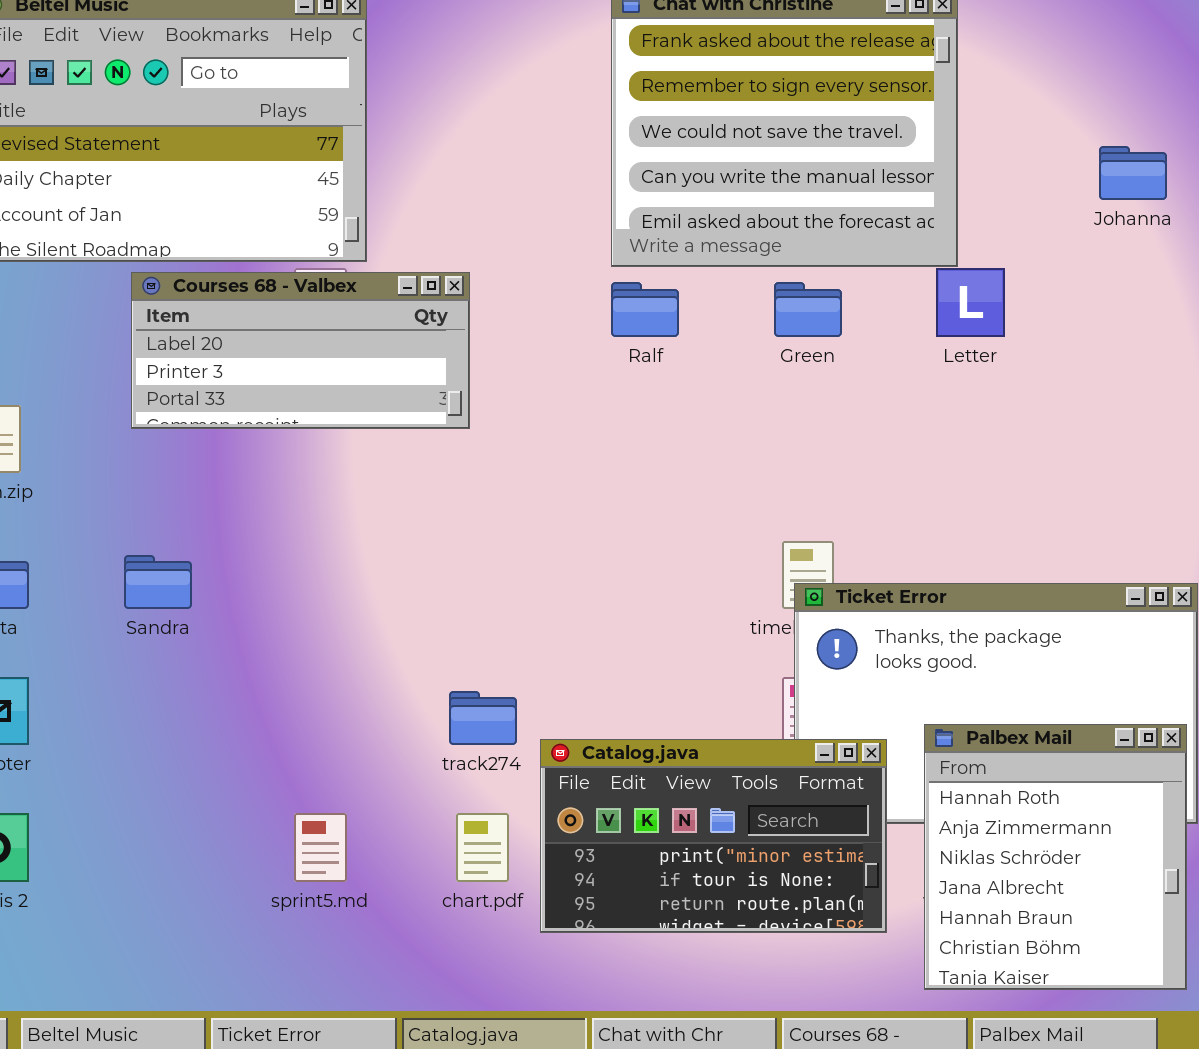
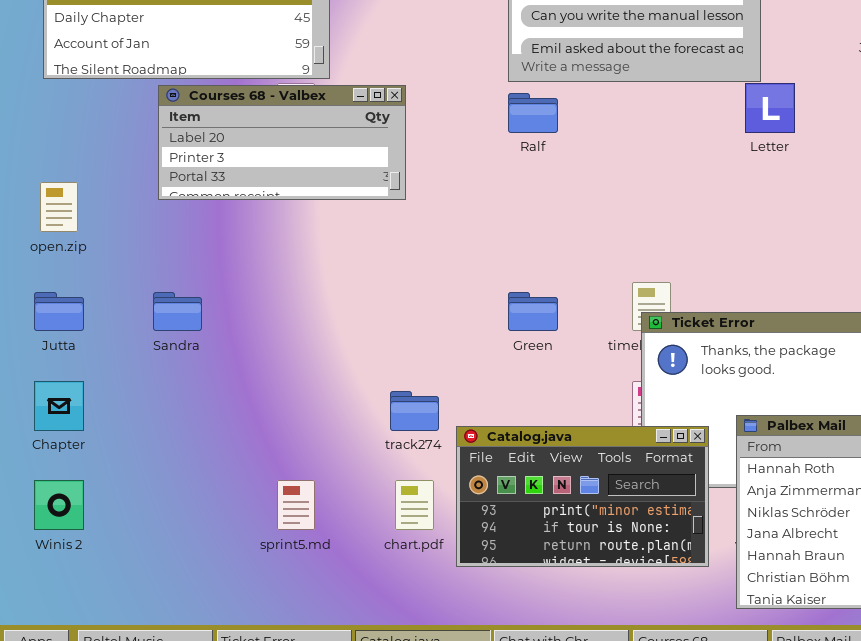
Green: [774,282,842,337] -> [508,292,558,331], moved

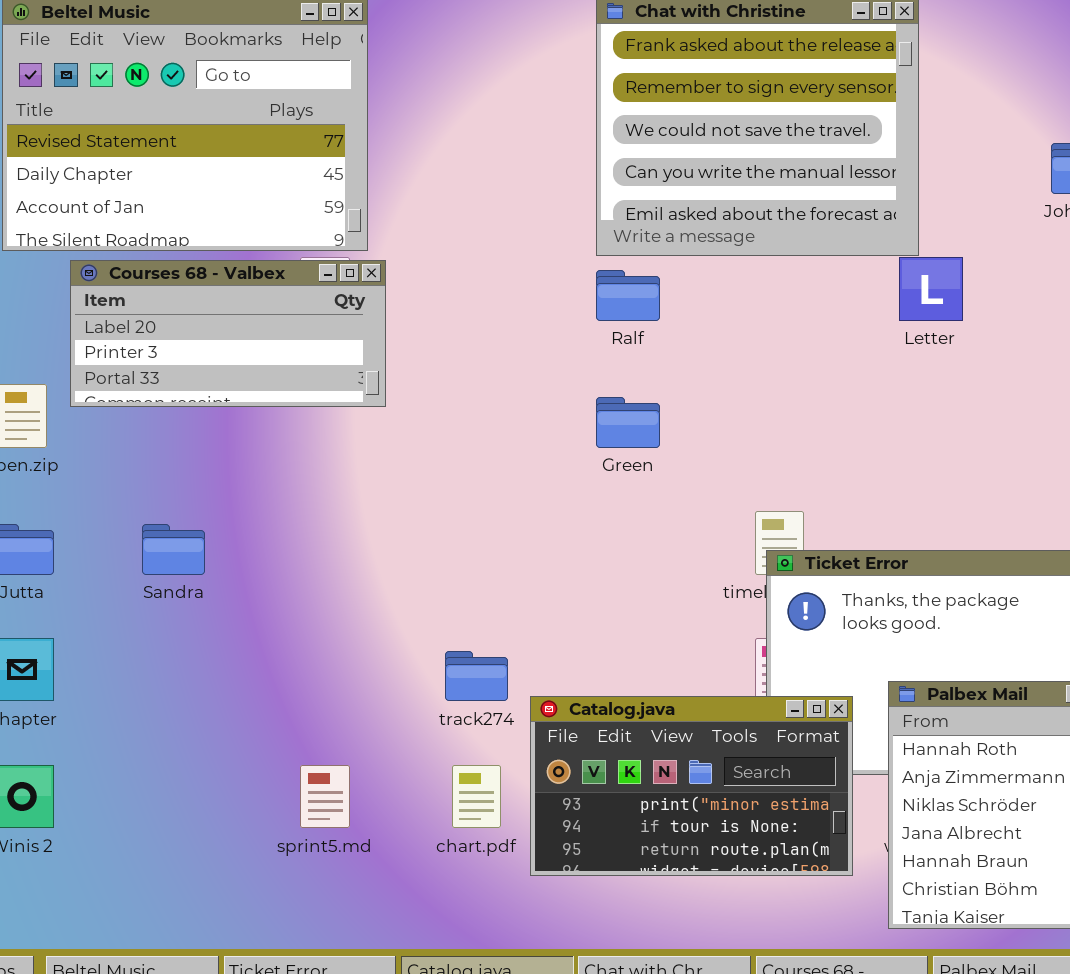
Courses 68 - Valbex: [158,85,406,200] -> [70,260,386,407], moved
Green: [508,292,558,331] -> [596,397,660,448], moved

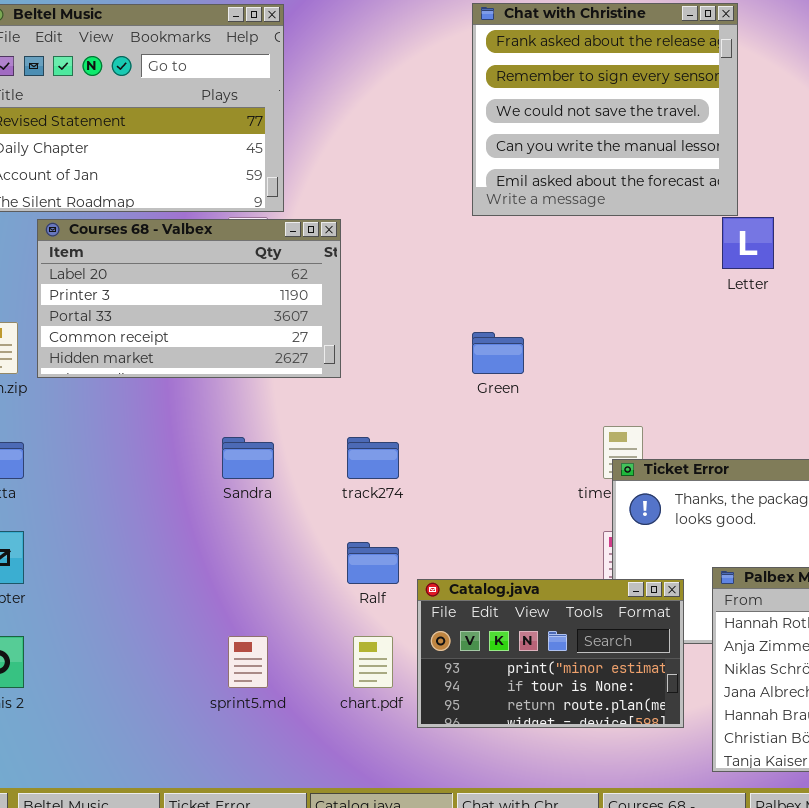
Courses 68 - Valbex: [70,260,386,407] -> [37,219,341,378], resized
Ralf: [596,270,660,321] -> [347,542,399,584], moved
Sandra: [142,524,205,575] -> [222,437,274,479], moved
track274: [445,651,508,701] -> [347,437,399,479], moved

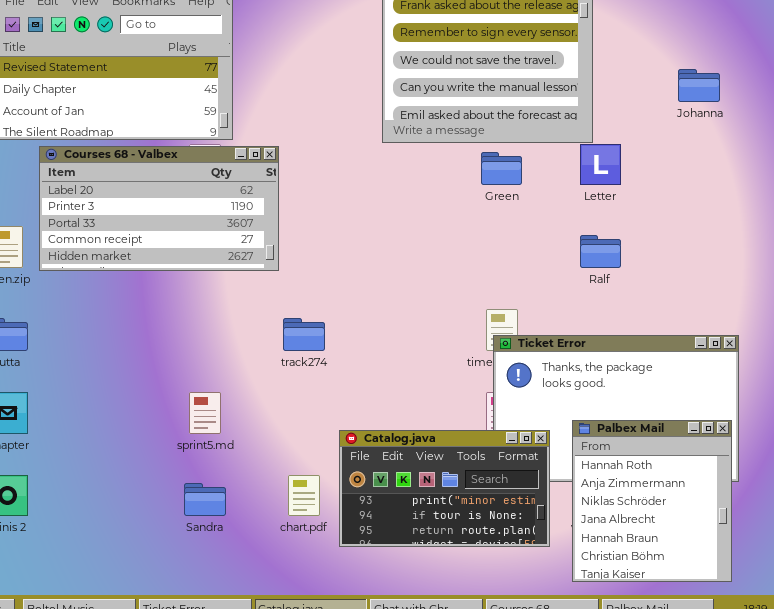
Green: [472,332,524,374] -> [481,152,522,185], moved
Sandra: [222,437,274,479] -> [184,483,226,516], moved
Ralf: [347,542,399,584] -> [580,235,621,268], moved
sprint5.md: [228,636,268,688] -> [189,392,221,434], moved

